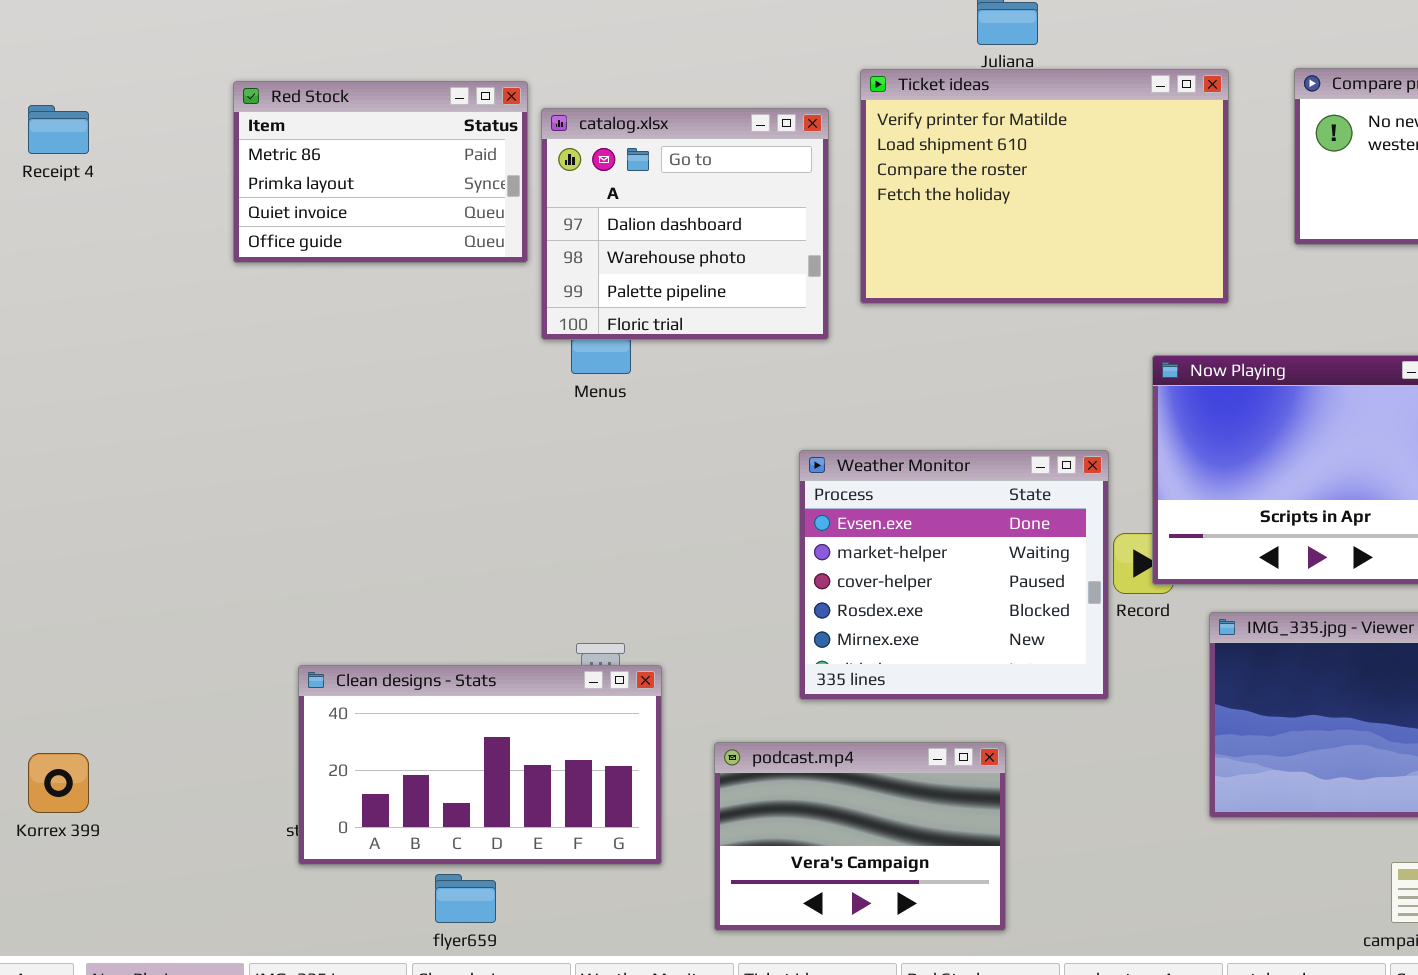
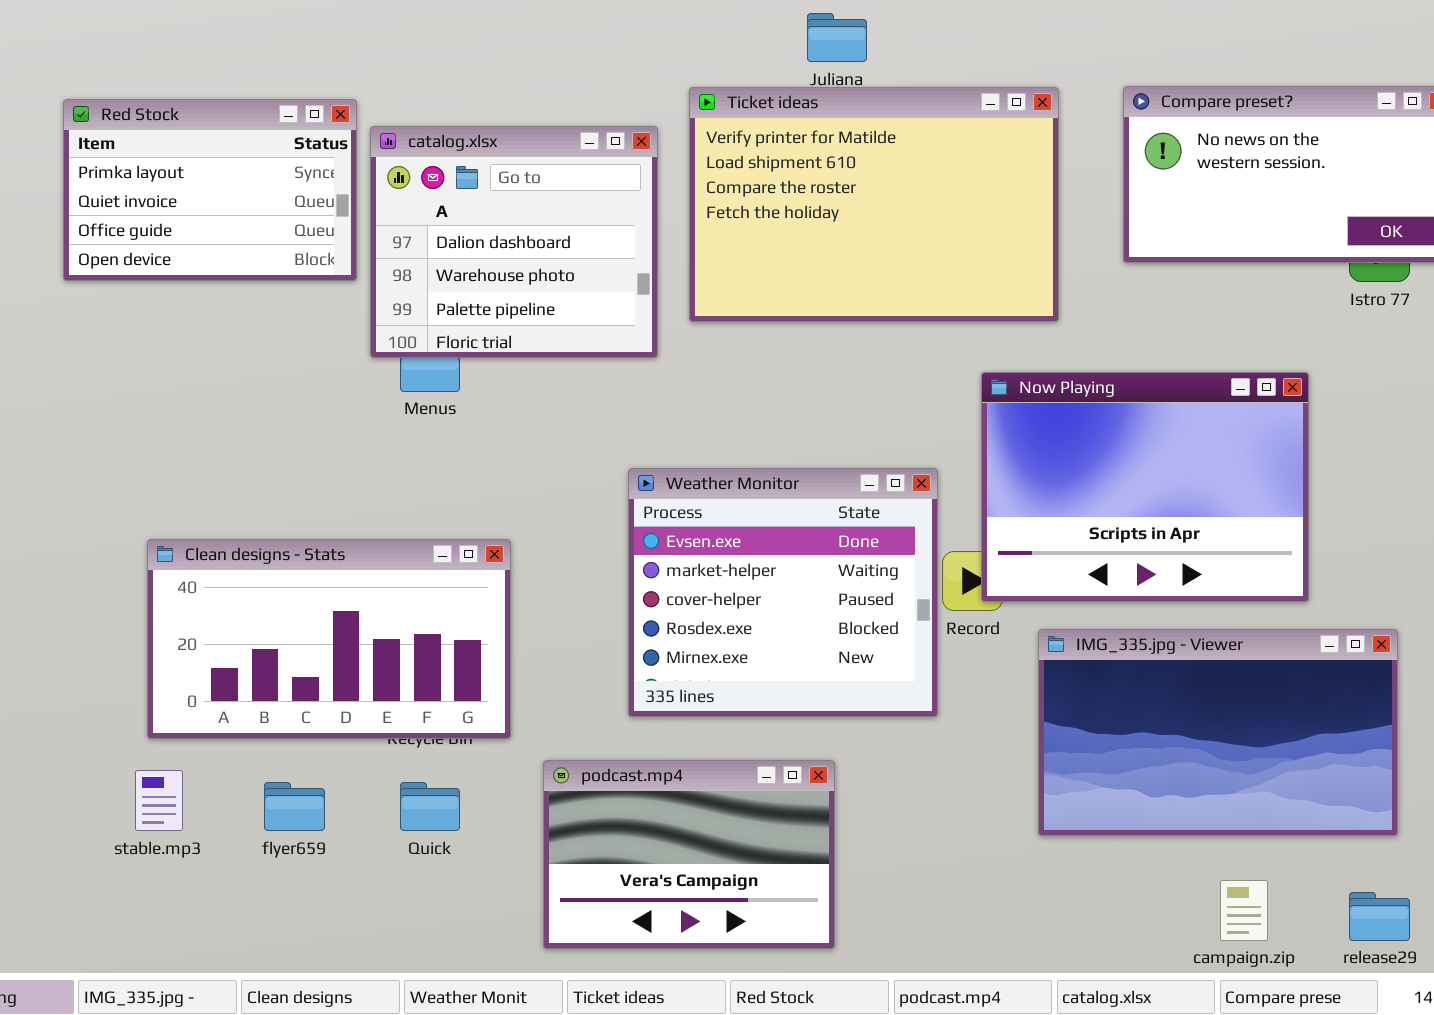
Red Stock: [233,81,528,263] -> [63,99,357,281], scrolled down 1 row
Clean designs - Stats: [298,665,662,865] -> [147,539,511,739], moved
flyer659: [435,874,496,923] -> [264,782,325,831], moved

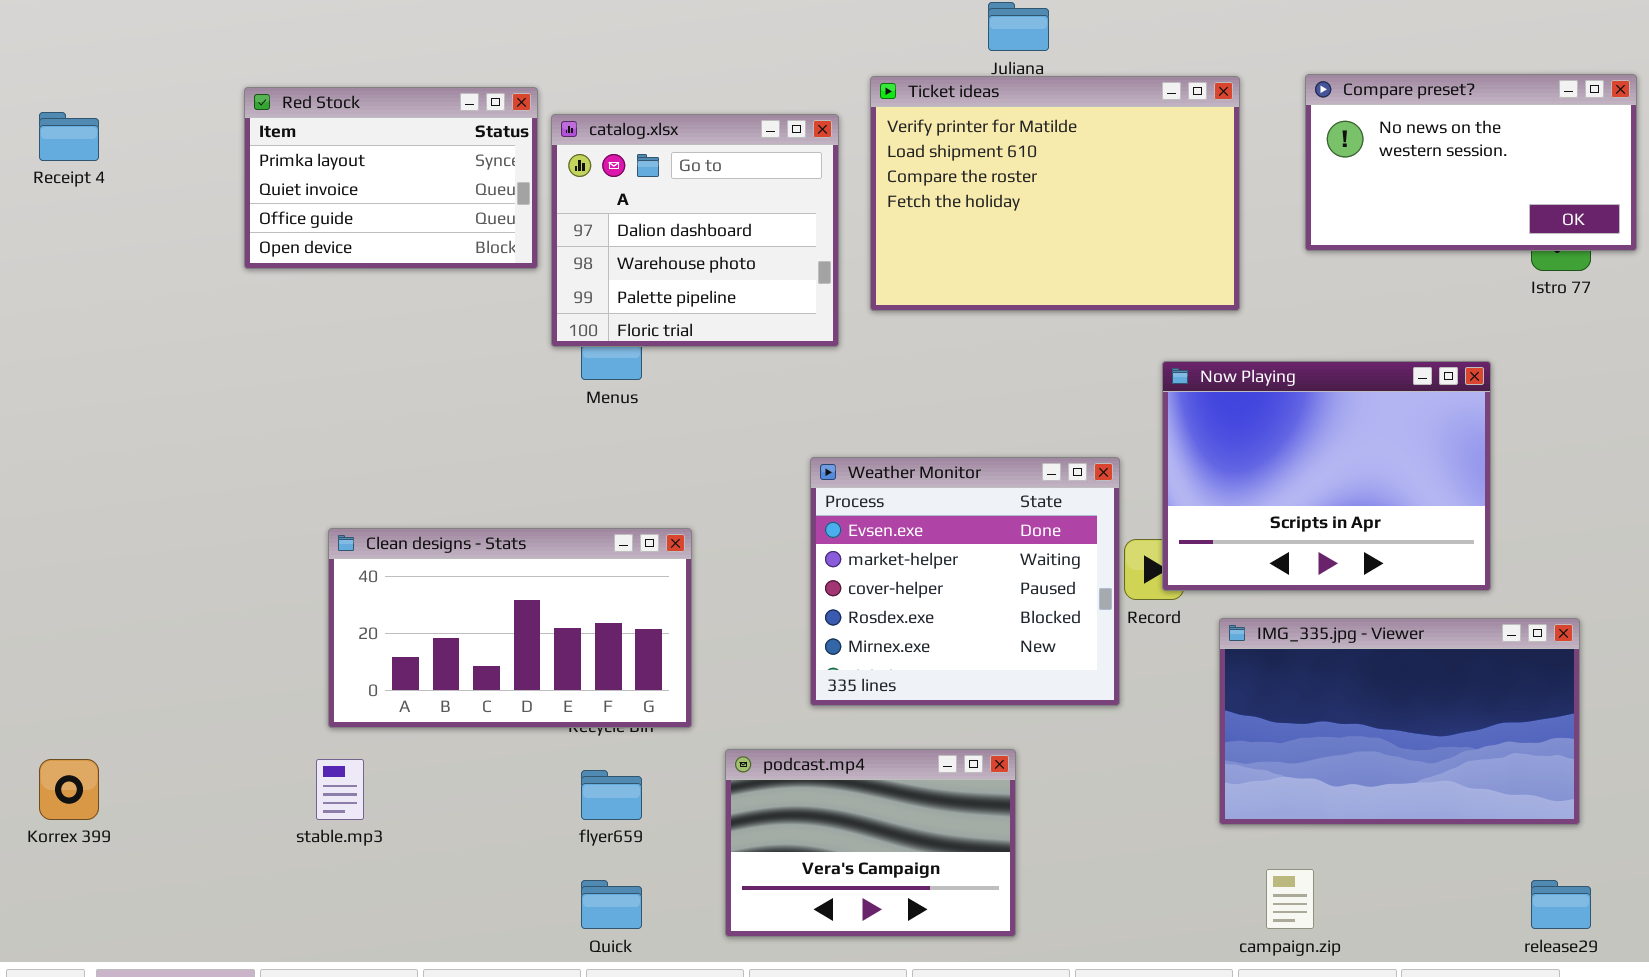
flyer659: [264,782,325,831] -> [581,770,642,820], moved
Quick: [400,782,460,831] -> [581,880,642,929], moved
campaign.zip: [1220,880,1268,941] -> [1266,869,1314,929], moved

